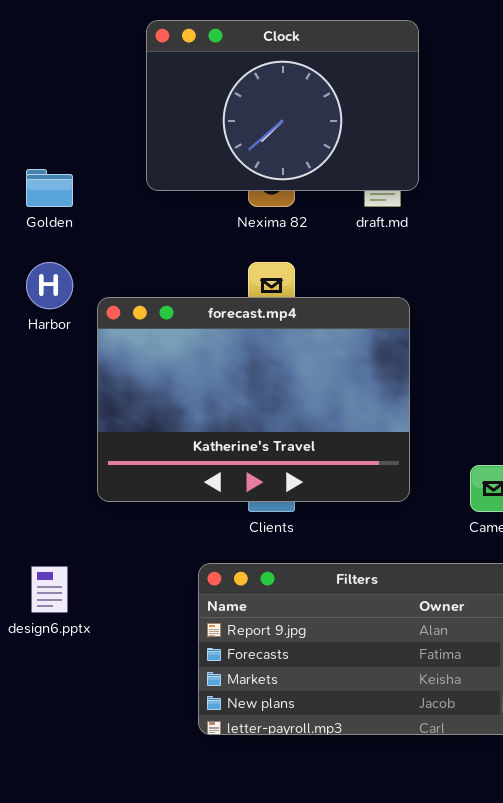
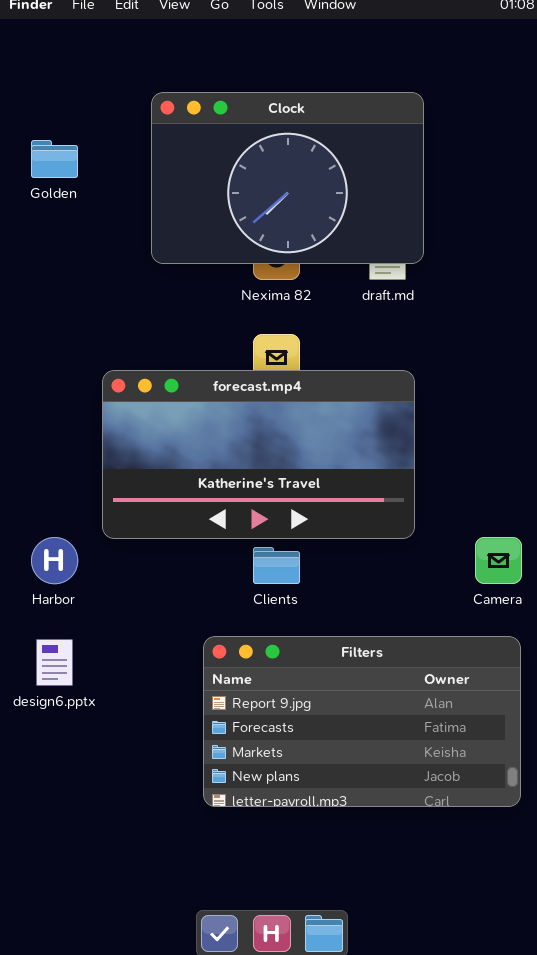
Golden: [26,169,73,207] -> [31,140,78,178], moved
Harbor: [26,262,73,309] -> [31,537,78,584], moved
forecast.mp4: [97,297,410,502] -> [102,370,415,539], resized

